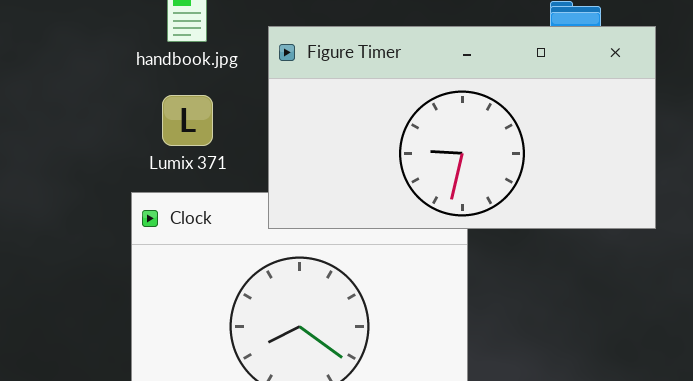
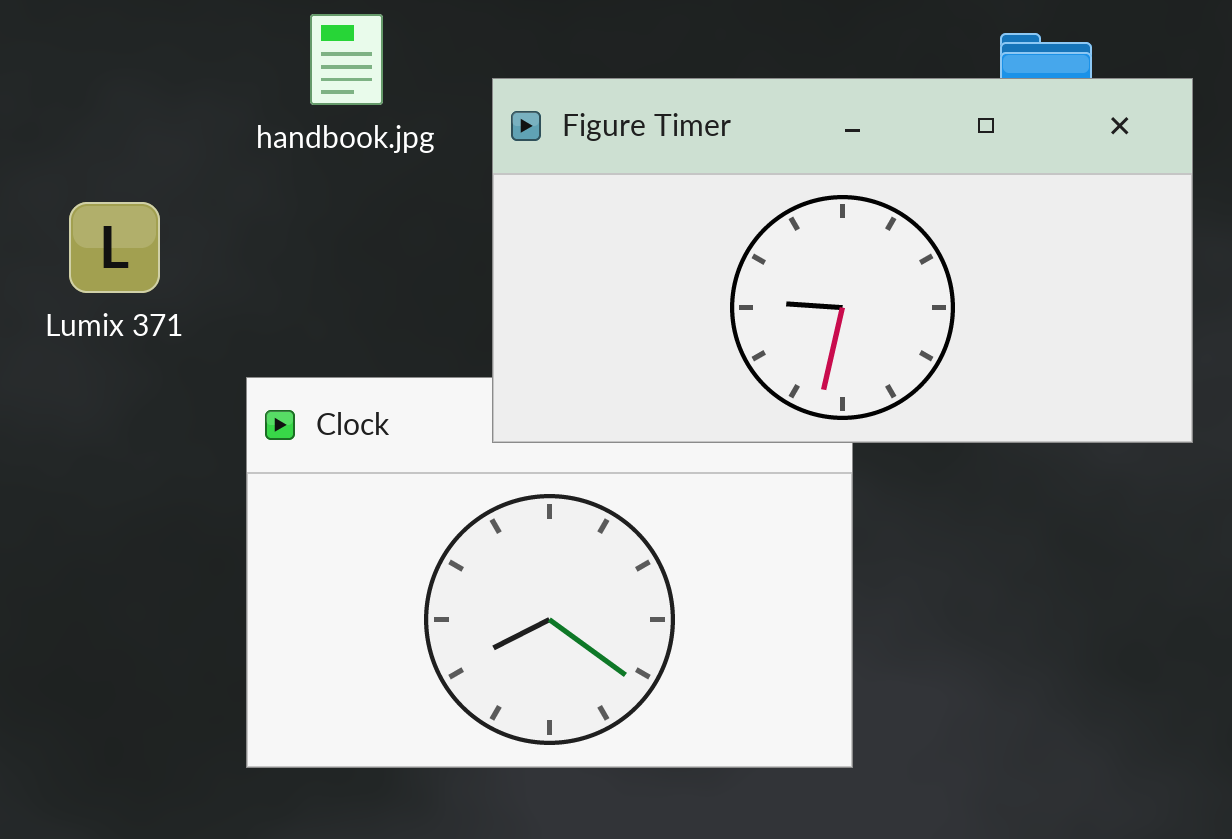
Lumix 371: [162,95,213,146] -> [69,202,160,293], moved

